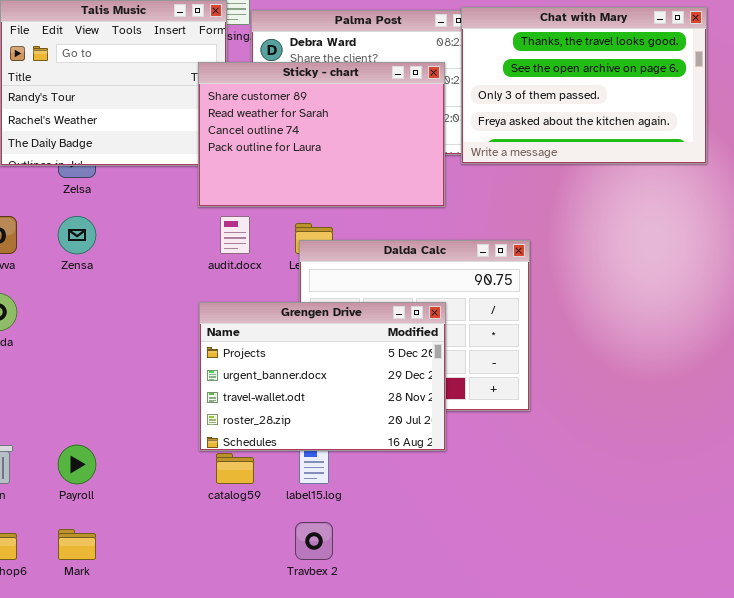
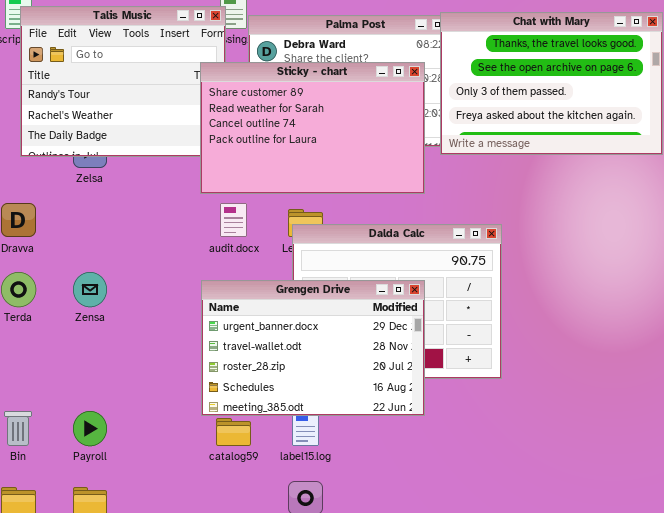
Zensa: [58,216,96,254] -> [73,272,107,307], moved
Grengen Drive: [199,302,446,451] -> [201,280,425,416], scrolled down 1 row

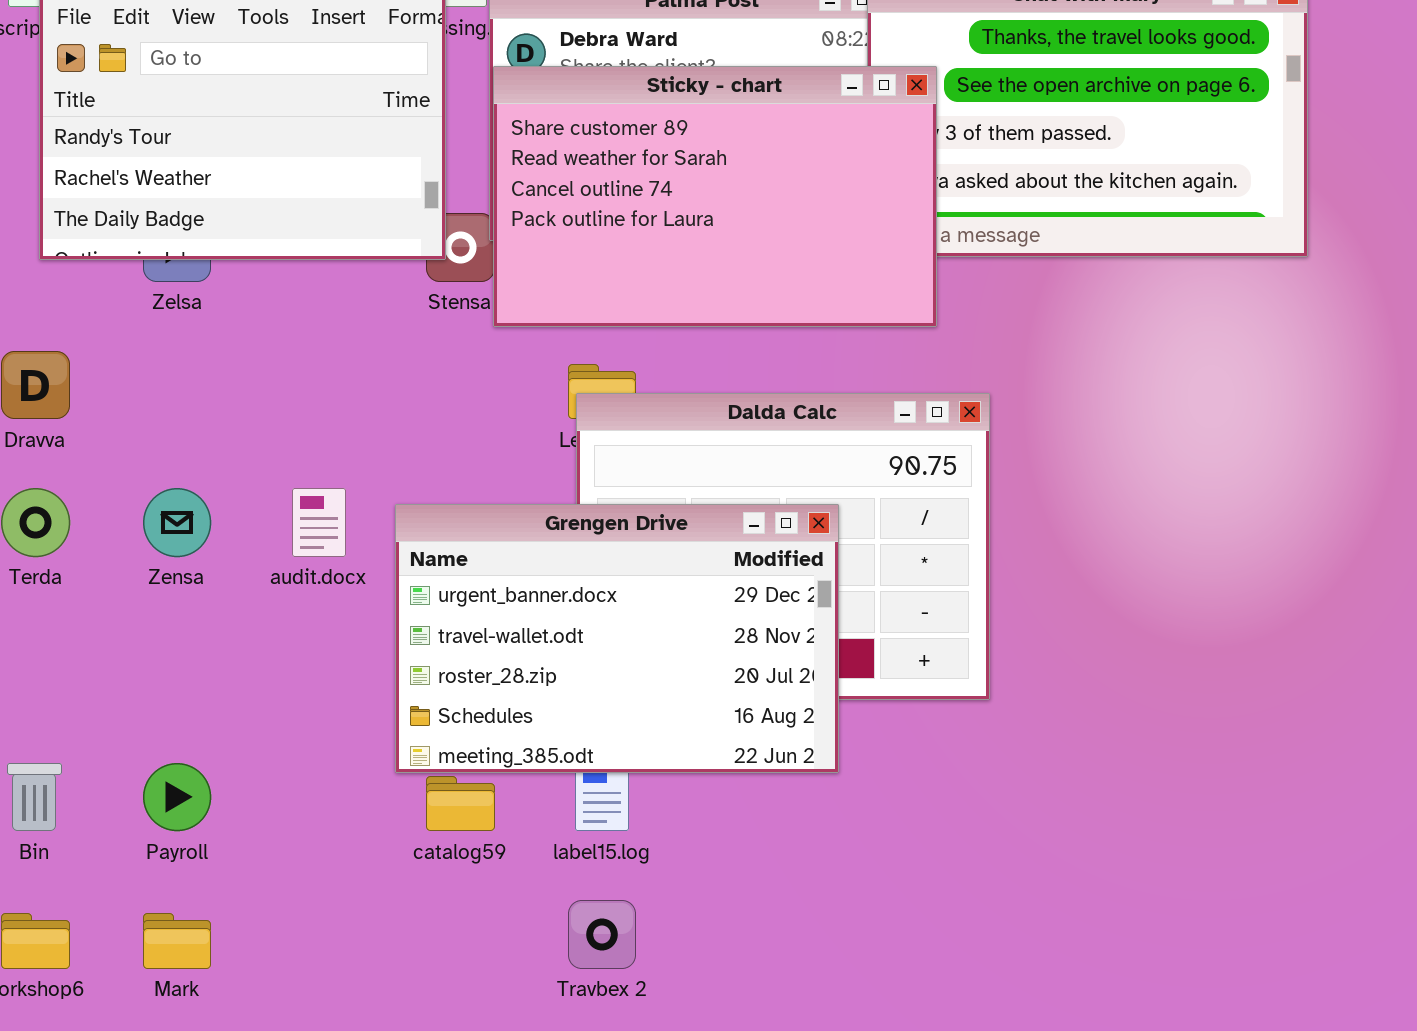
Sticky - chart: [200,62,425,194] -> [493,66,937,327], moved
audit.docx: [220,203,247,237] -> [292,488,346,557], moved

